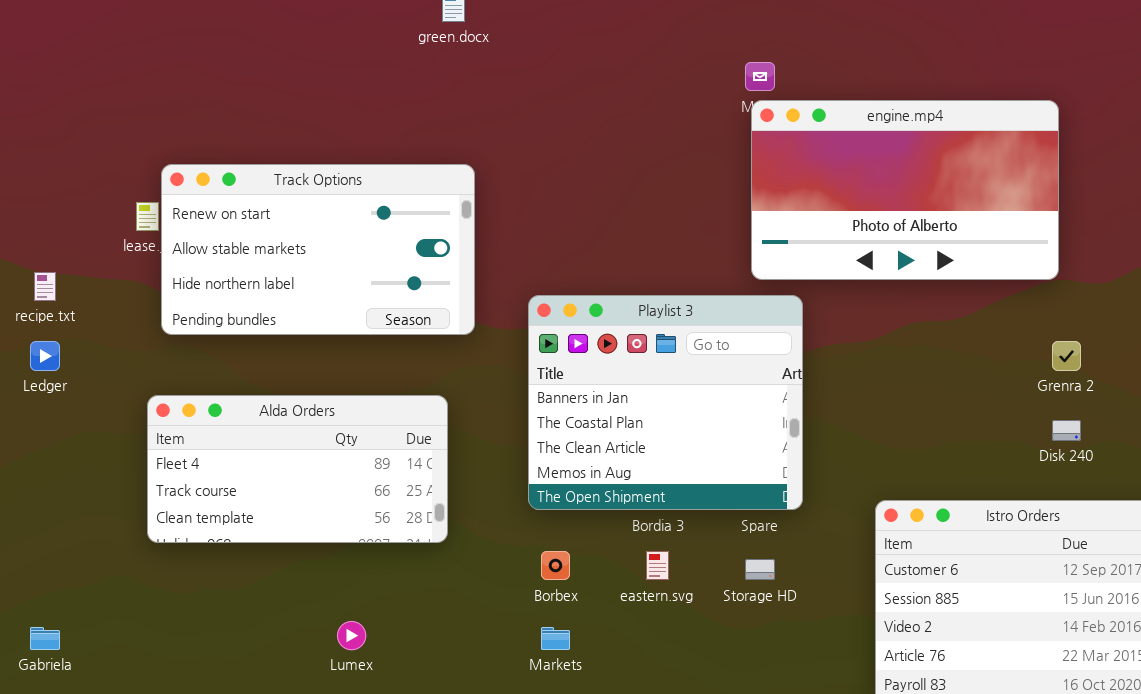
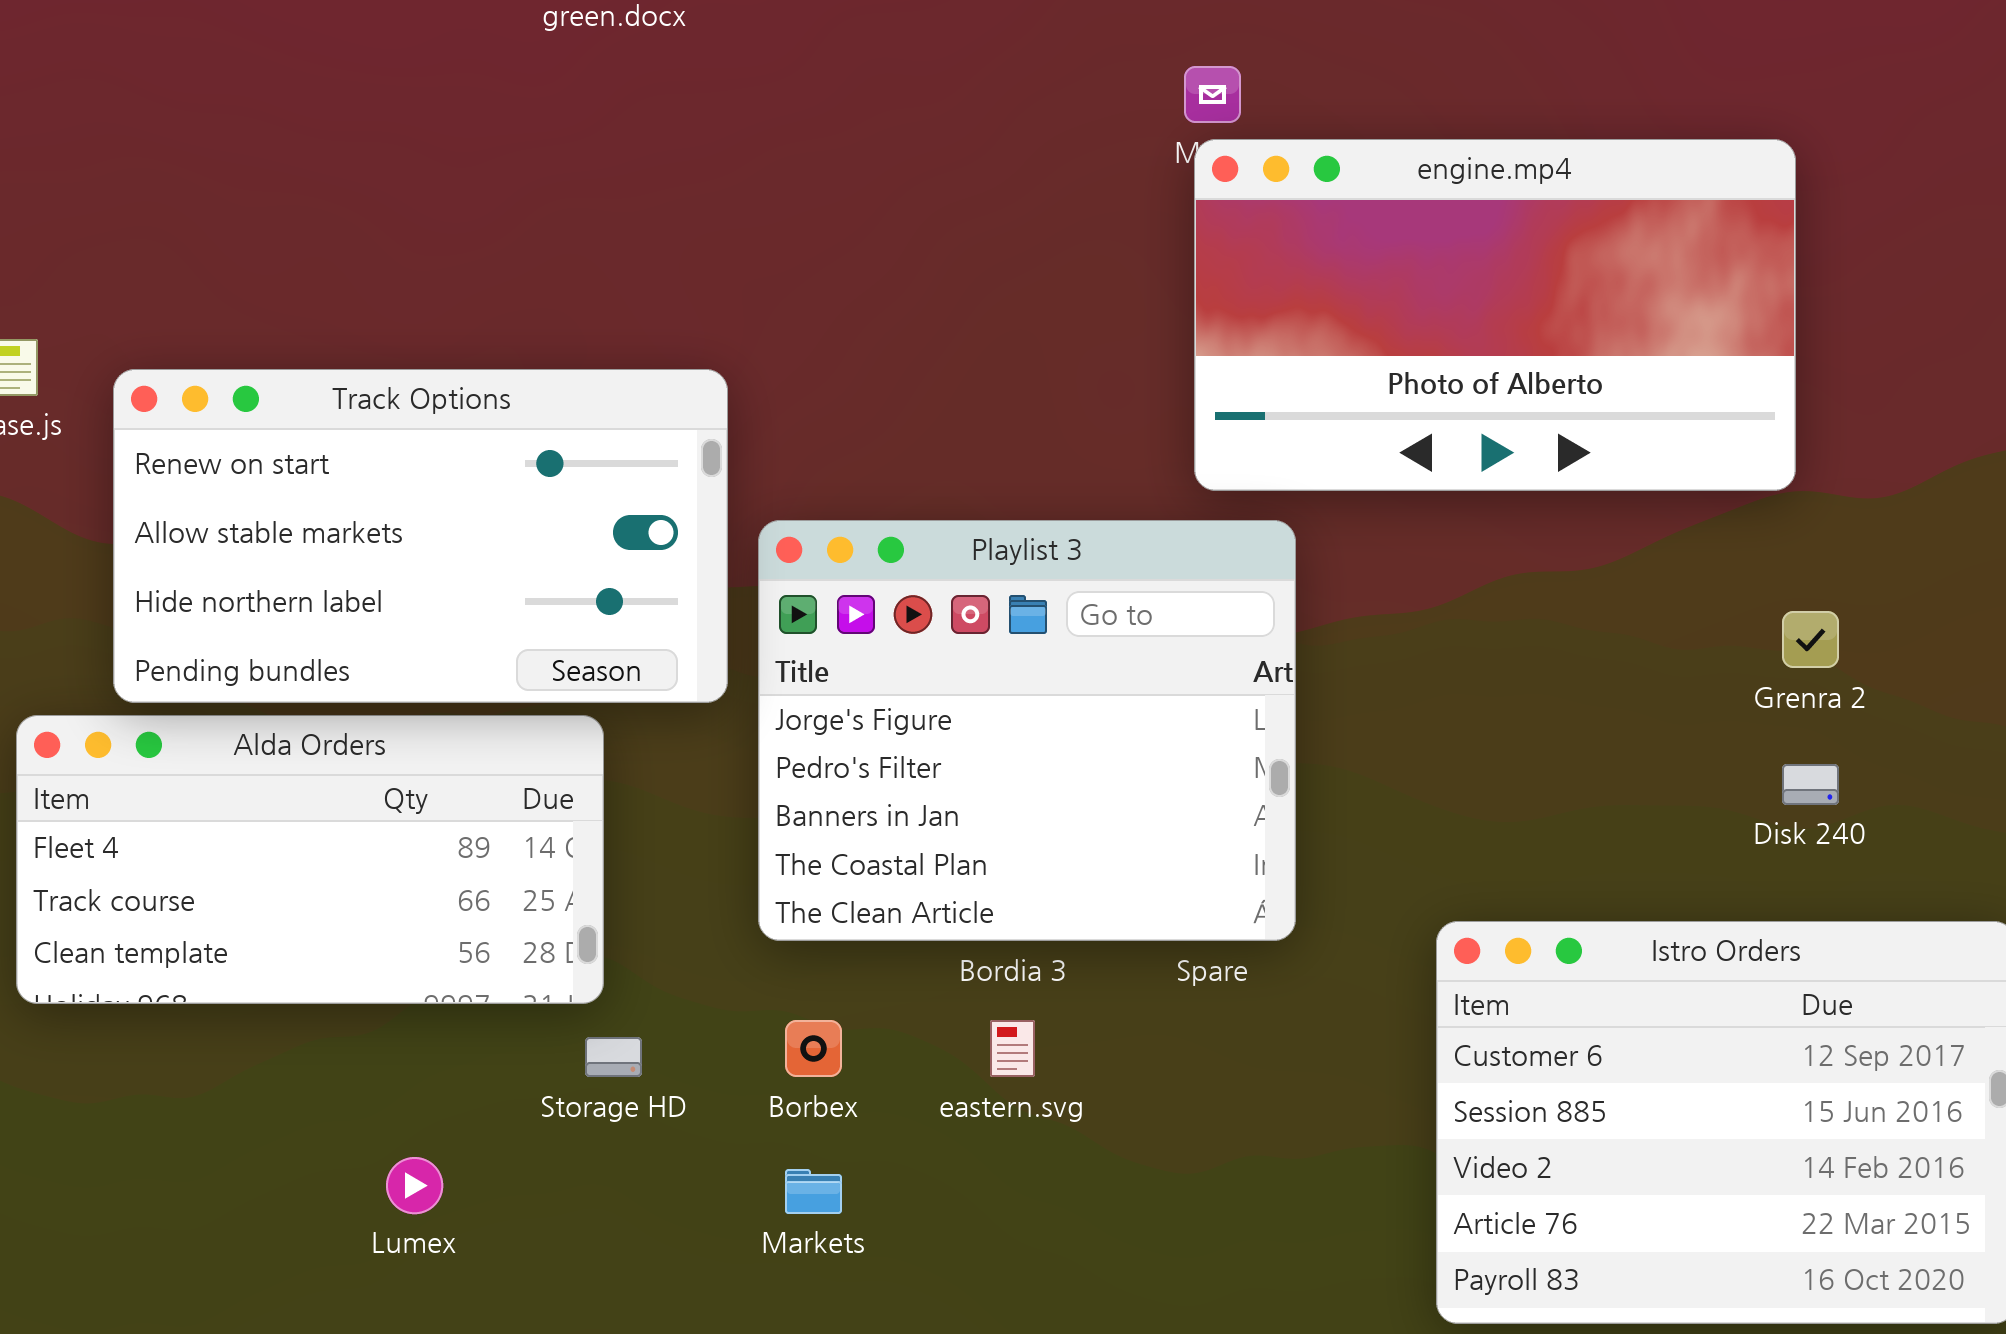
Track Options: [161,164,475,335] -> [113,369,728,703], moved
Playlist 3: [528,295,803,510] -> [758,520,1296,941], scrolled up 2 rows
Storage HD: [745,559,775,580] -> [585,1037,642,1077], moved

